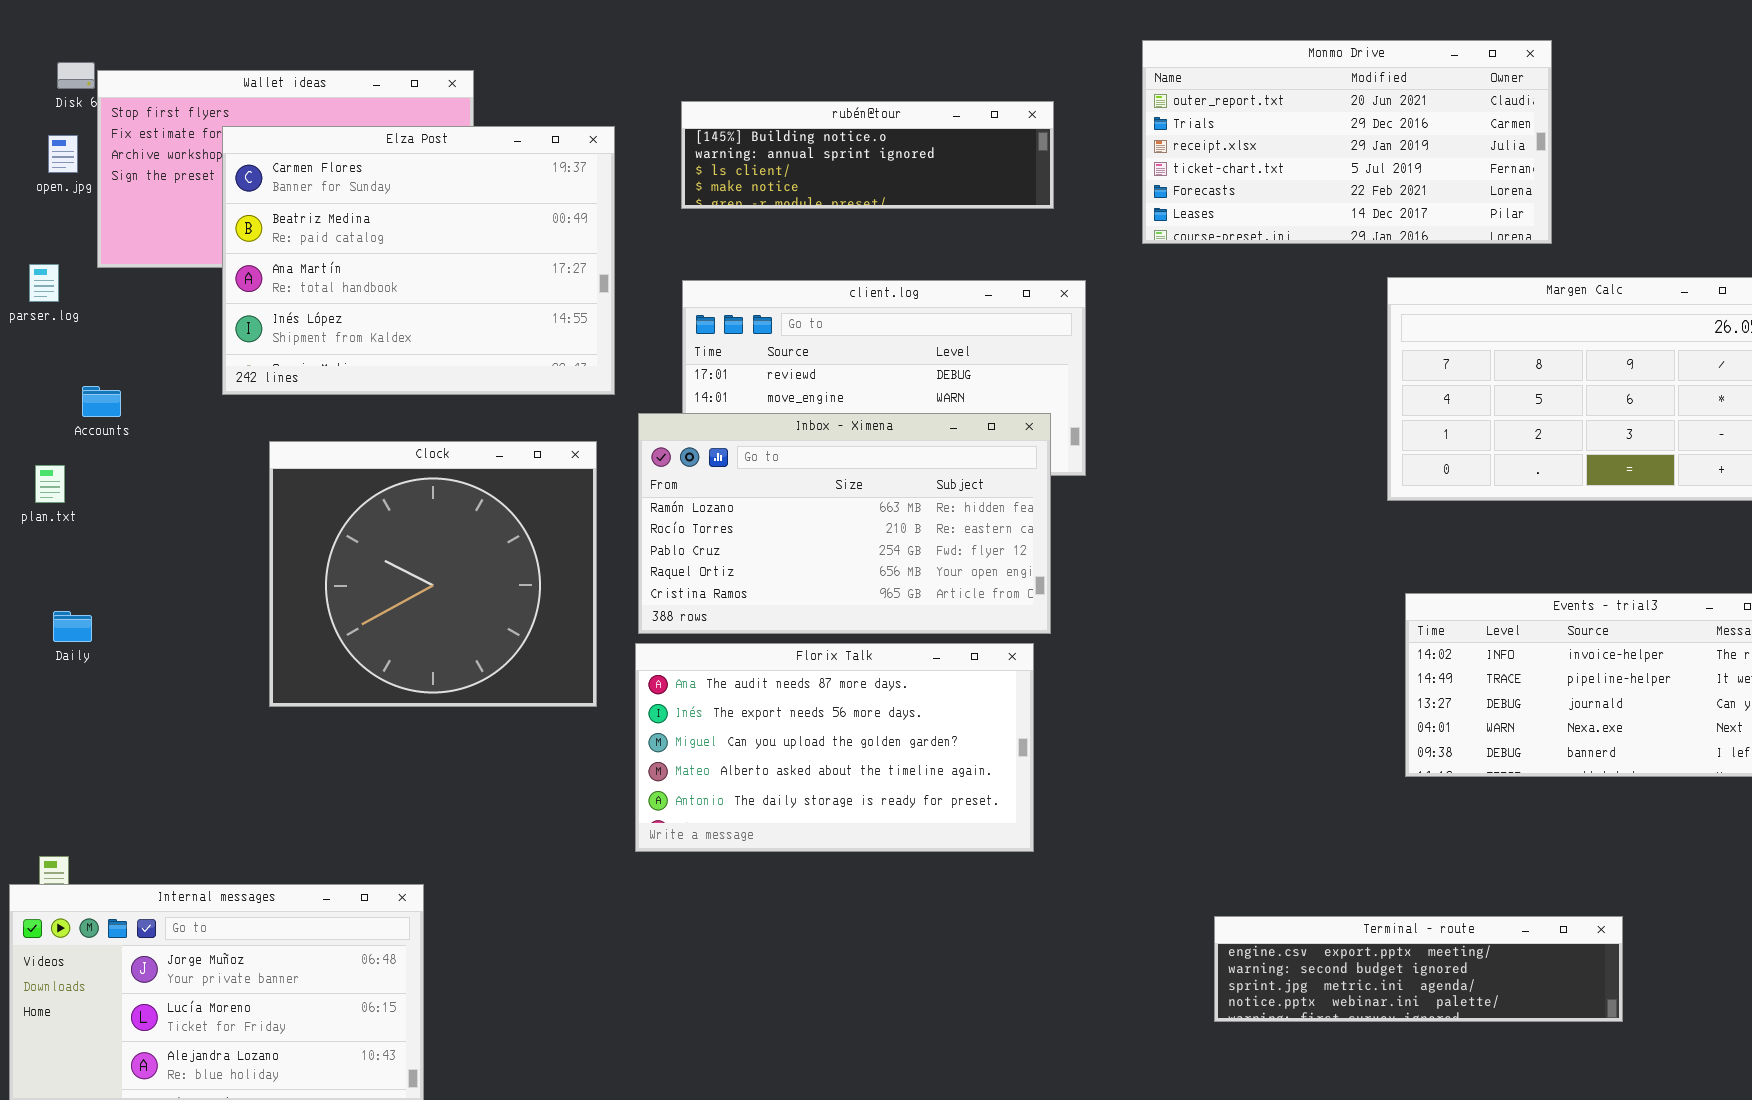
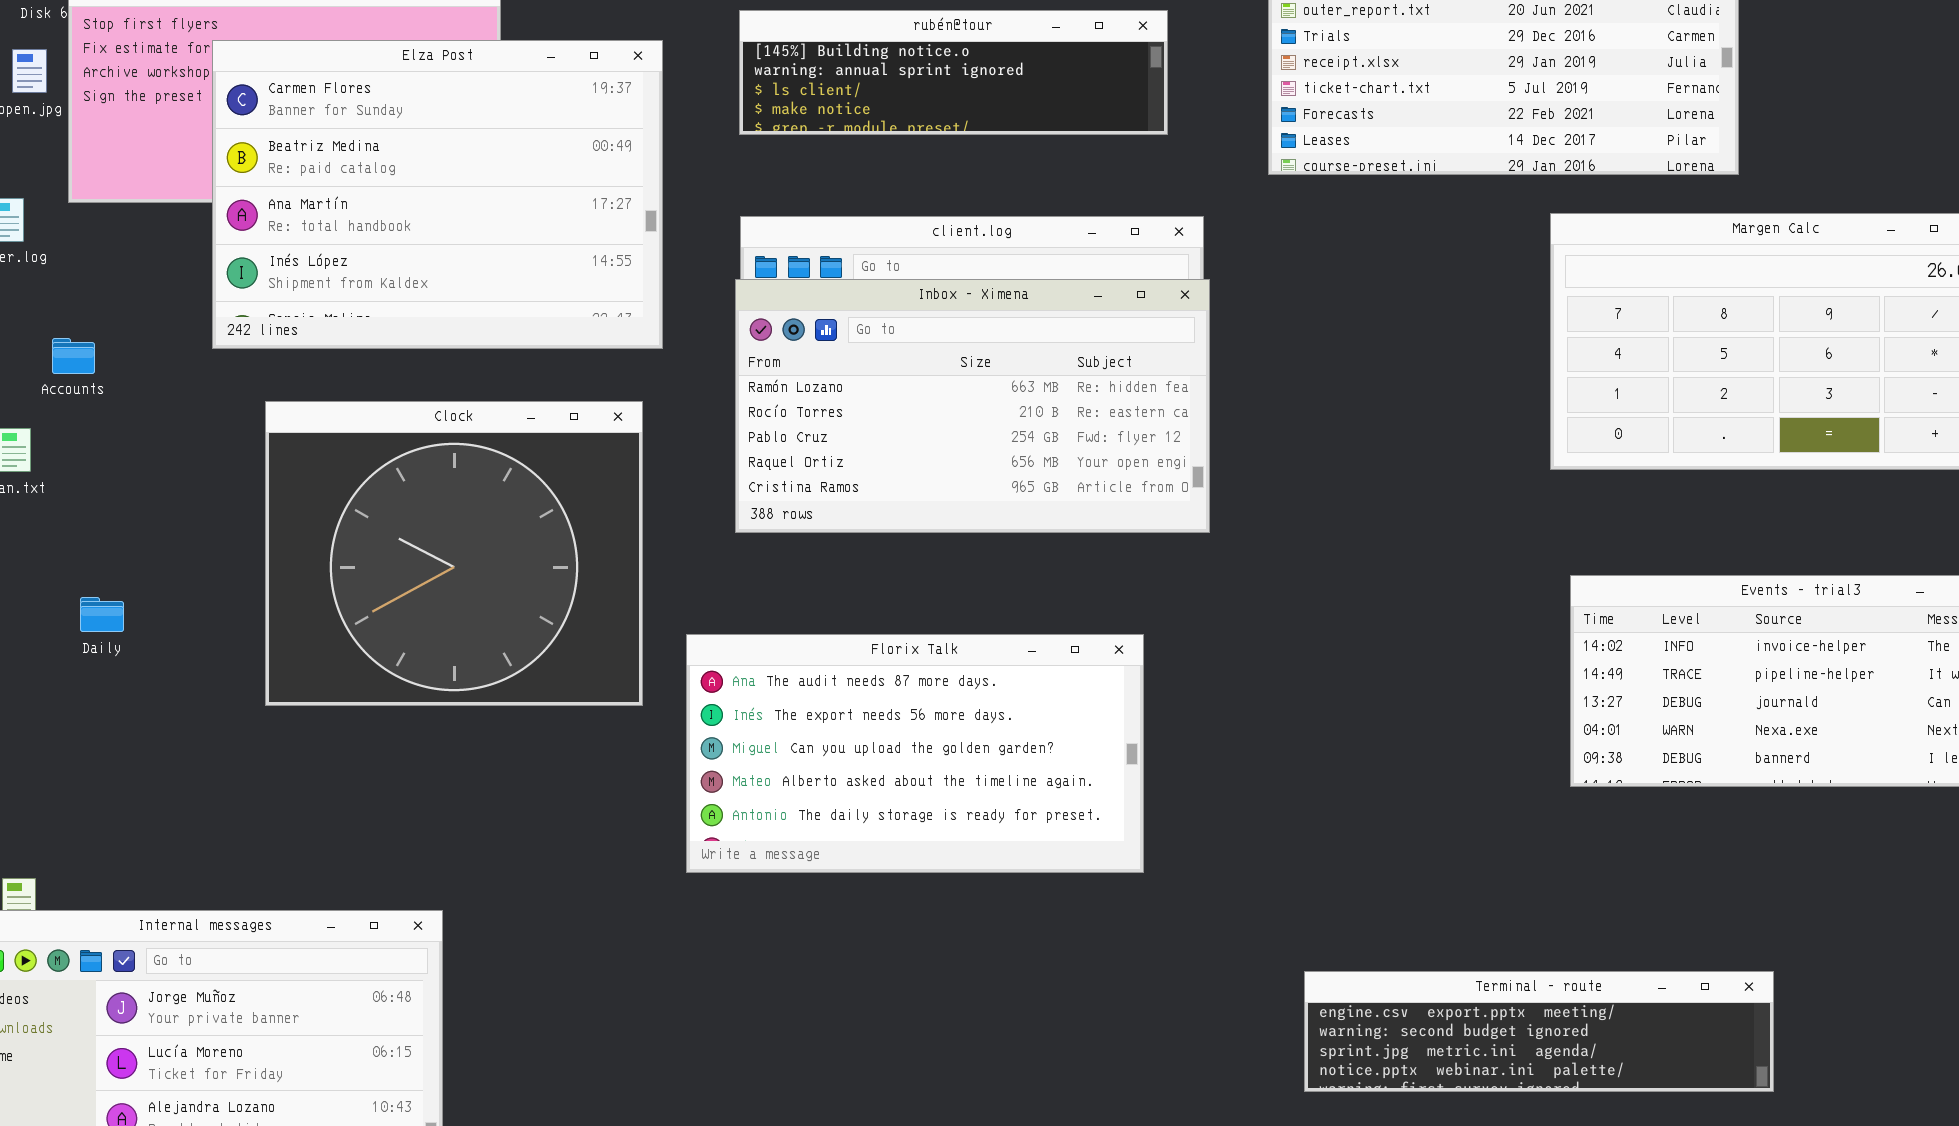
Inbox - Ximena: [638,413,1051,634] -> [735,279,1210,533], moved
Daily: [53,611,92,642] -> [80,597,124,632], moved
Terminal - route: [1214,916,1623,1022] -> [1304,971,1774,1092], moved

